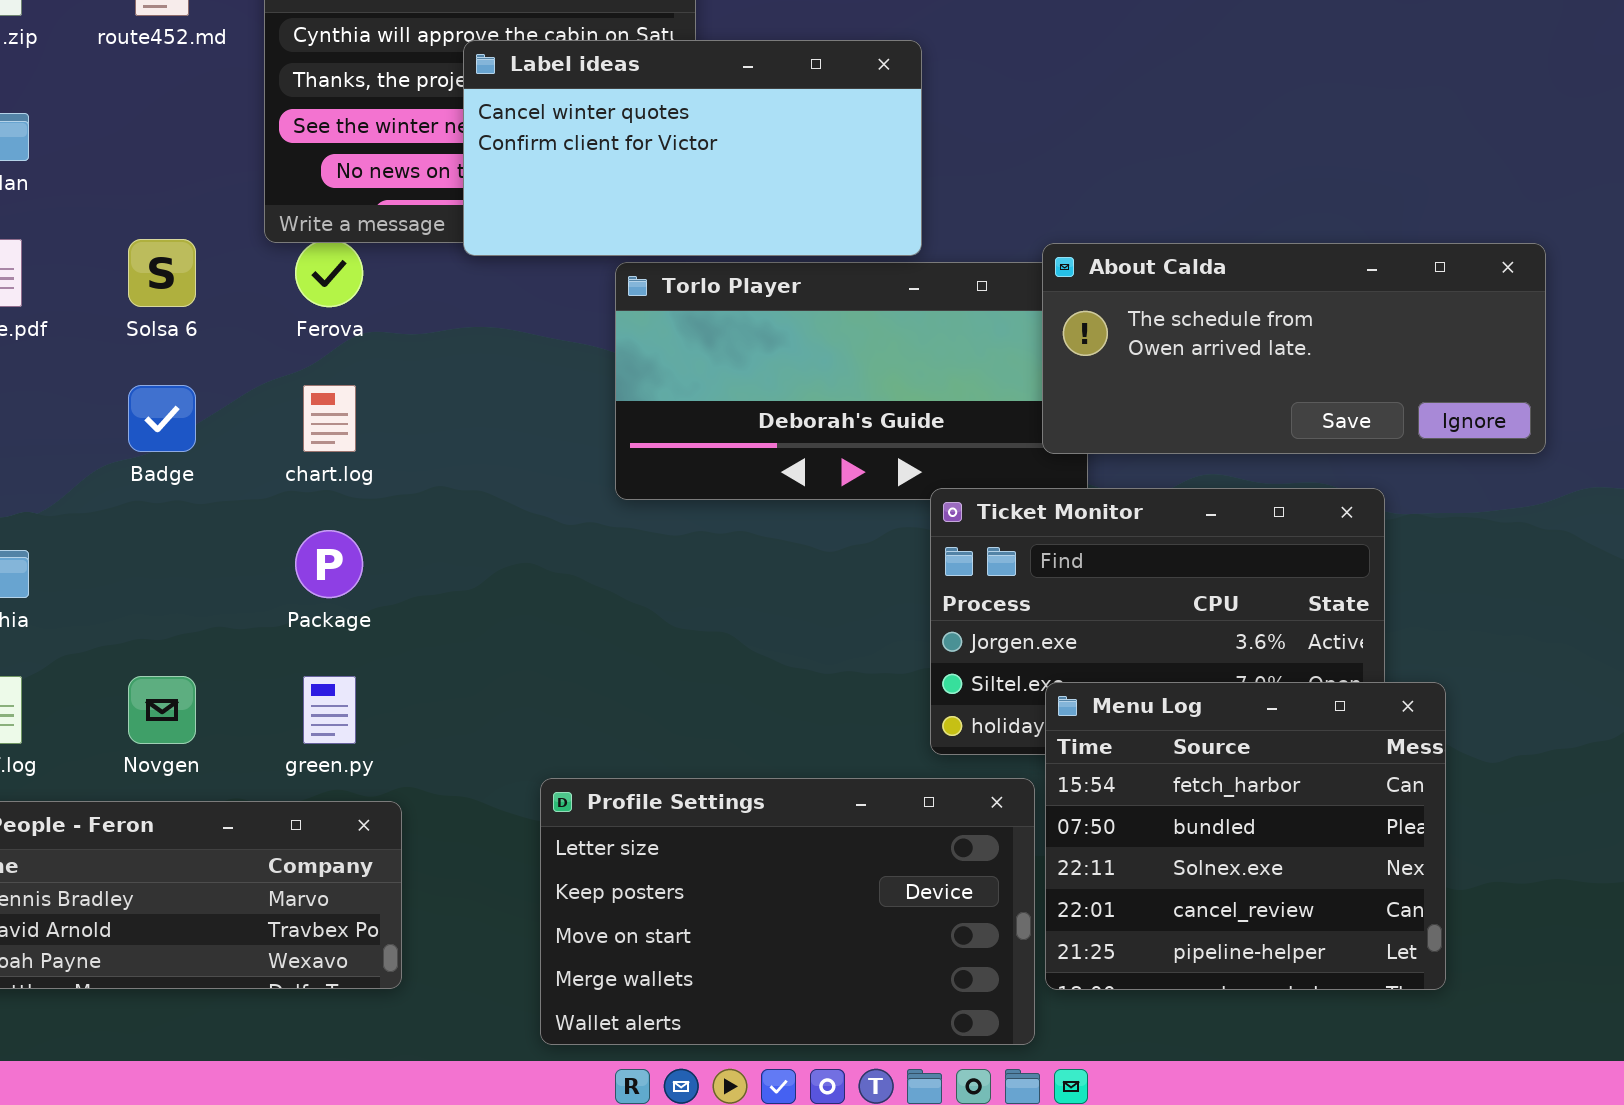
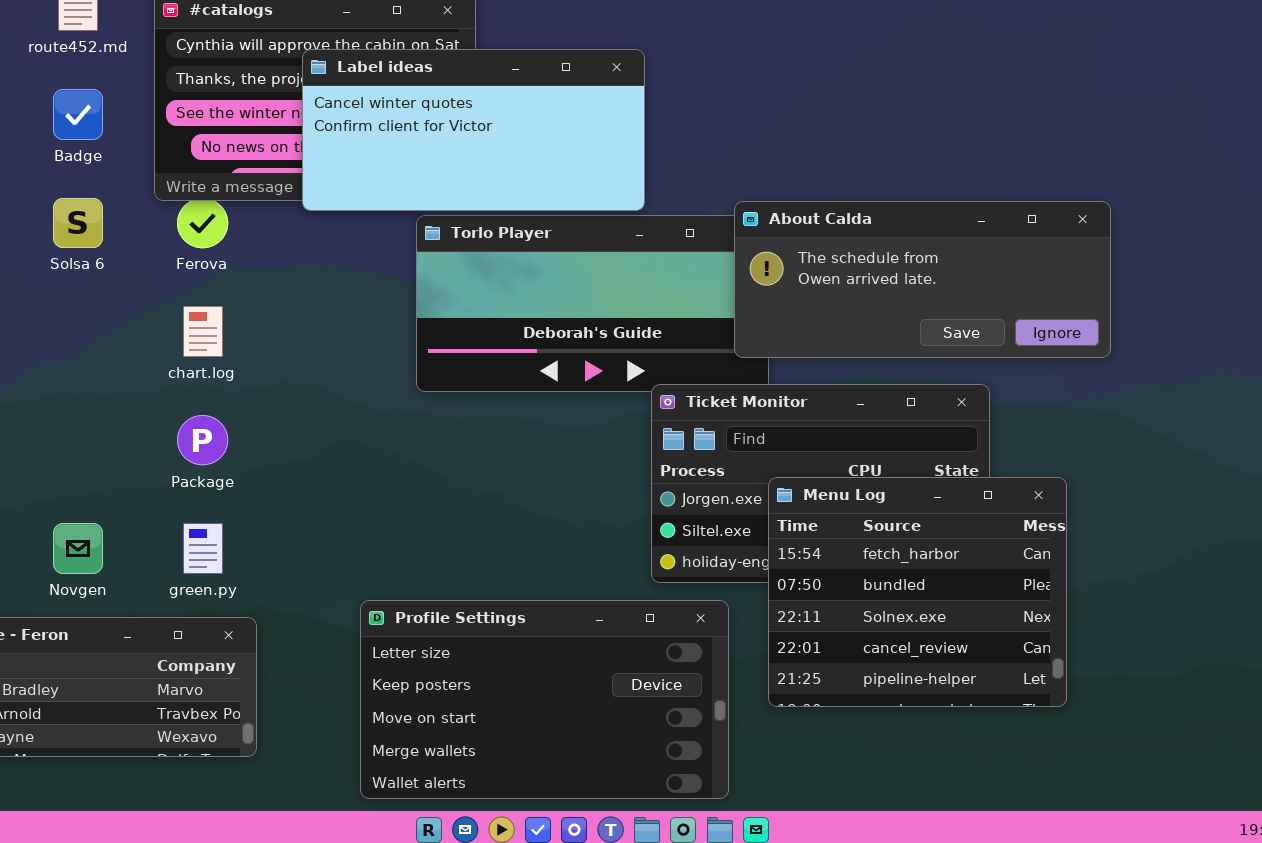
Badge: [128,385,196,452] -> [53,89,103,140], moved
Menu Log: [1045,682,1446,990] -> [768,477,1067,707], moved

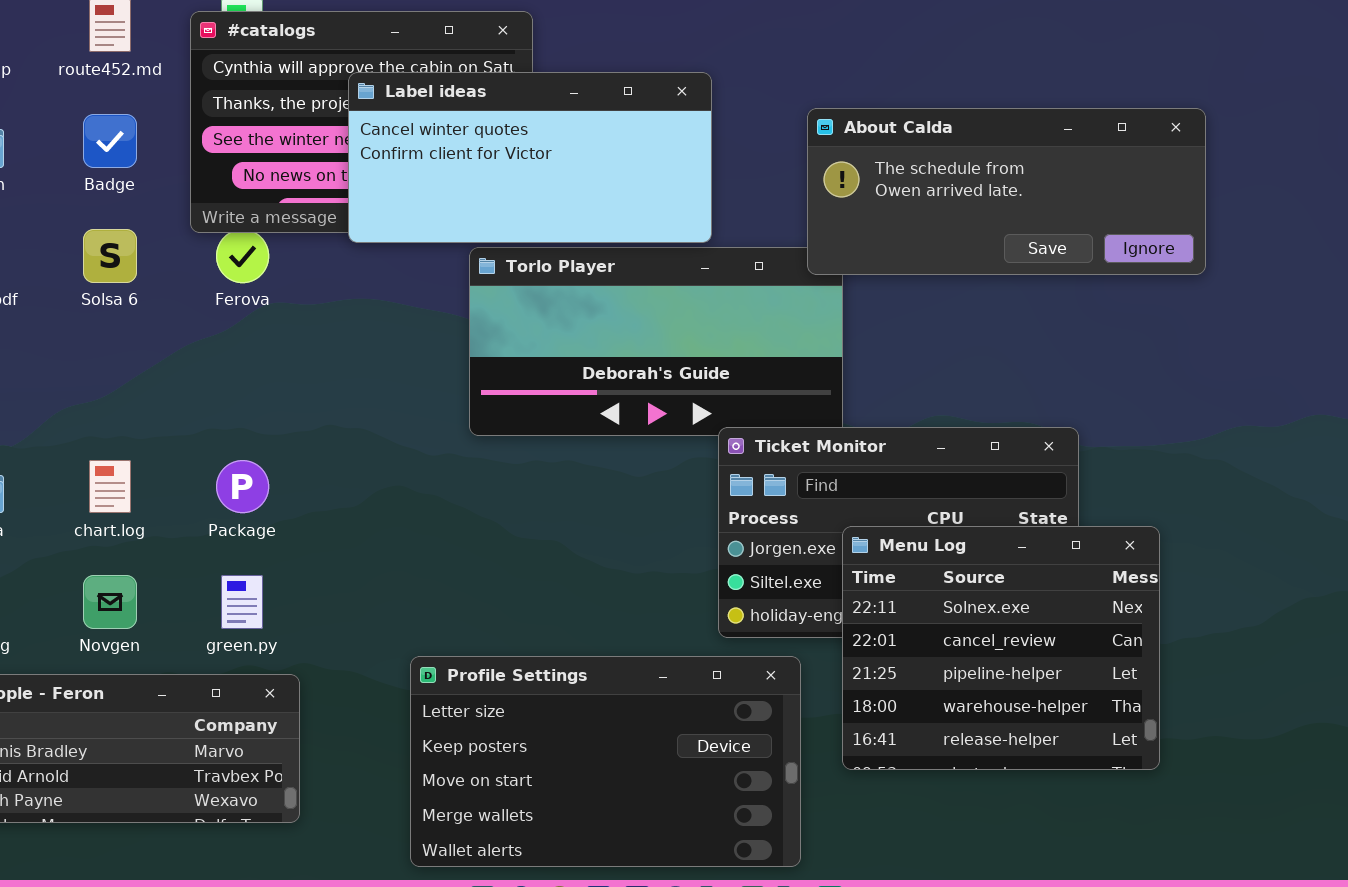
About Calda: [734,201,1111,358] -> [807,108,1206,275], moved
chart.log: [183,306,223,357] -> [89,460,131,513], moved
Menu Log: [768,477,1067,707] -> [842,526,1160,770], scrolled down 2 rows

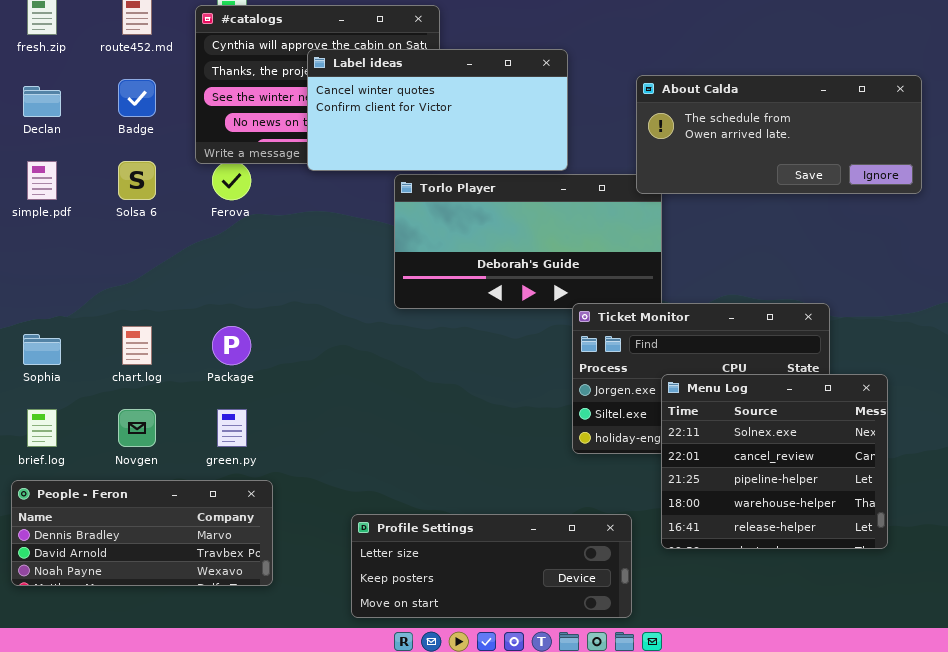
Profile Settings: [410,656,801,867] -> [351,514,632,618], resized

